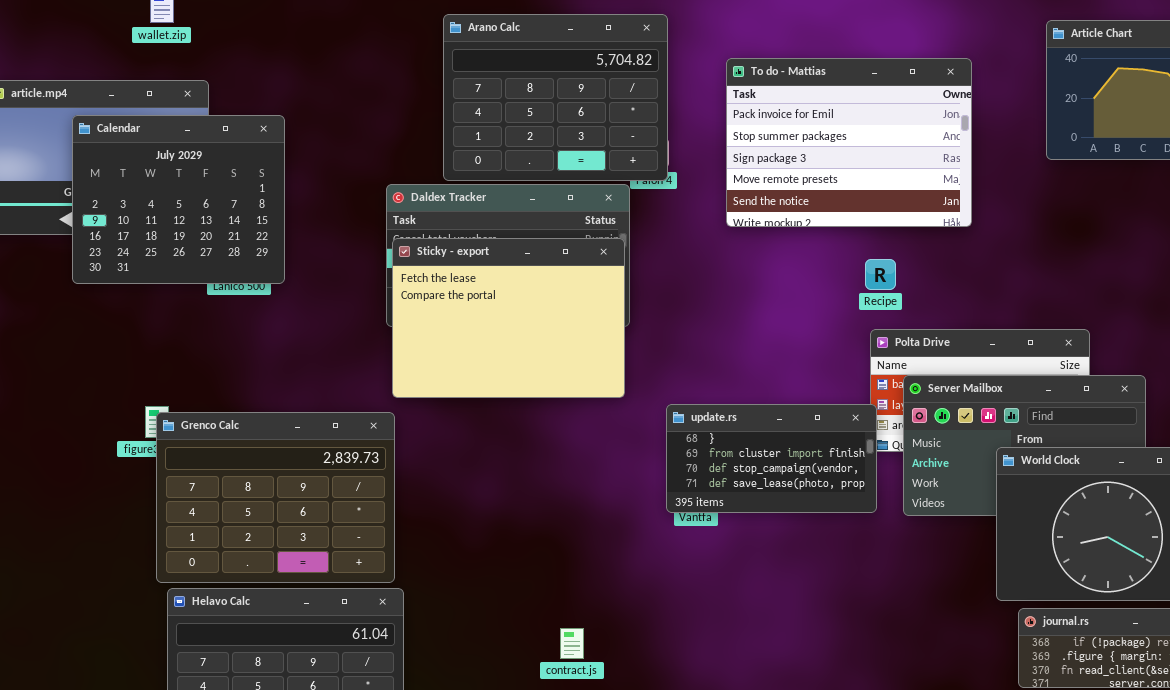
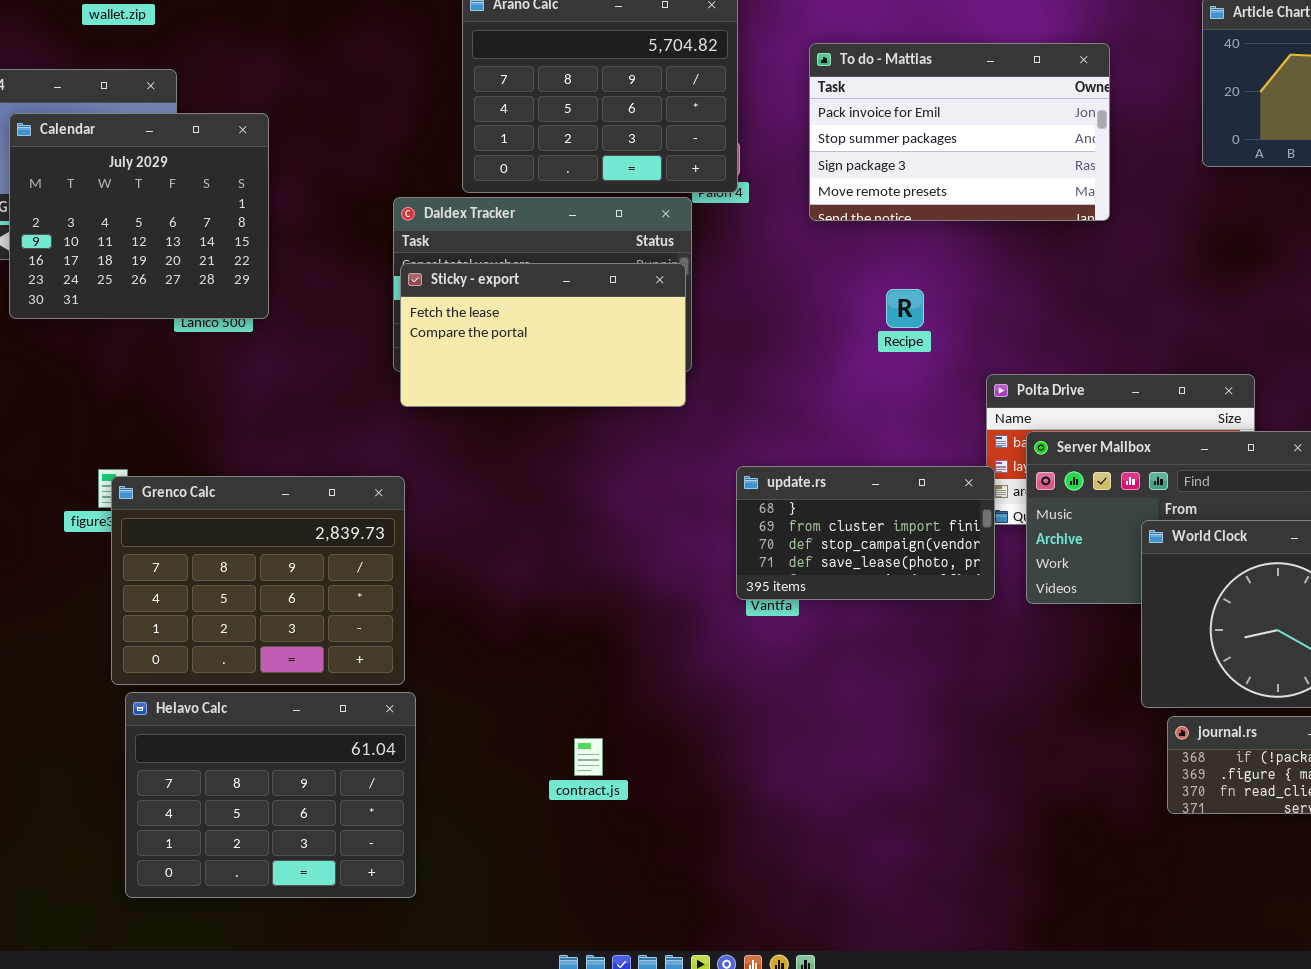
To do - Mattias: [726,58,972,227] -> [809,43,1110,221], resized
Sticky - export: [392,238,625,398] -> [400,263,686,407], resized
Recipe: [865,259,896,290] -> [886,289,924,328], moved
contract.js: [560,628,584,659] -> [574,738,603,776], moved

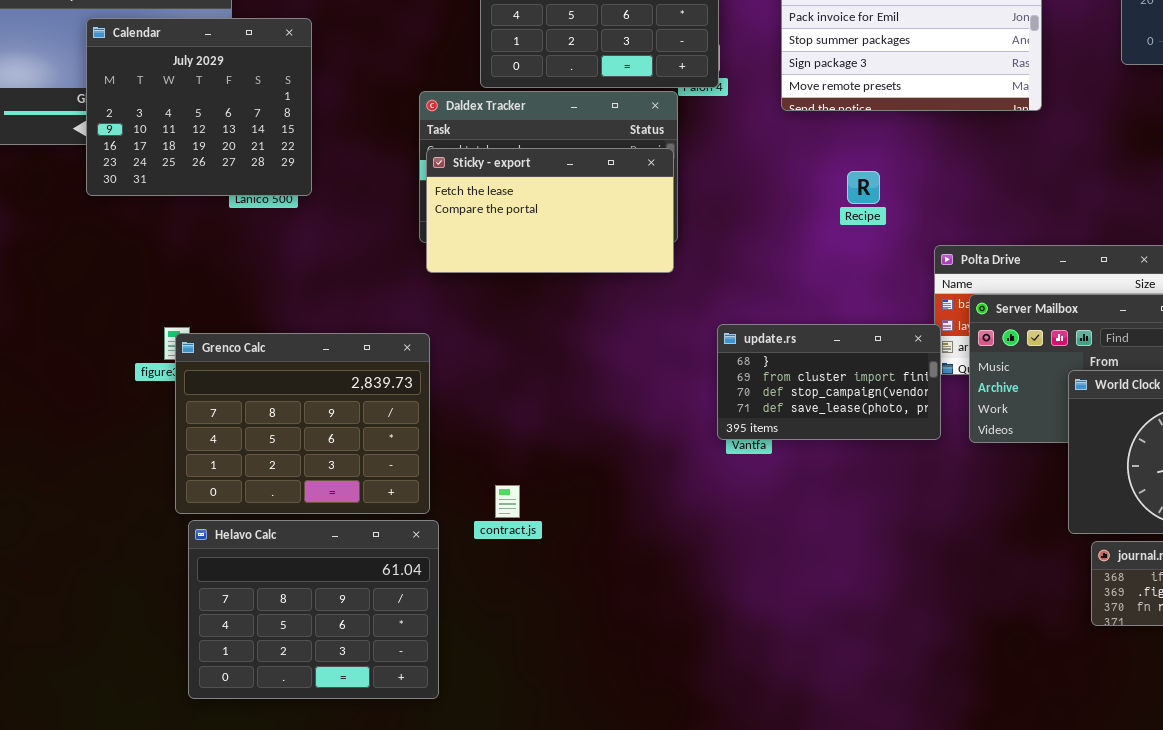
contract.js: [574,738,603,776] -> [495,485,520,518], moved

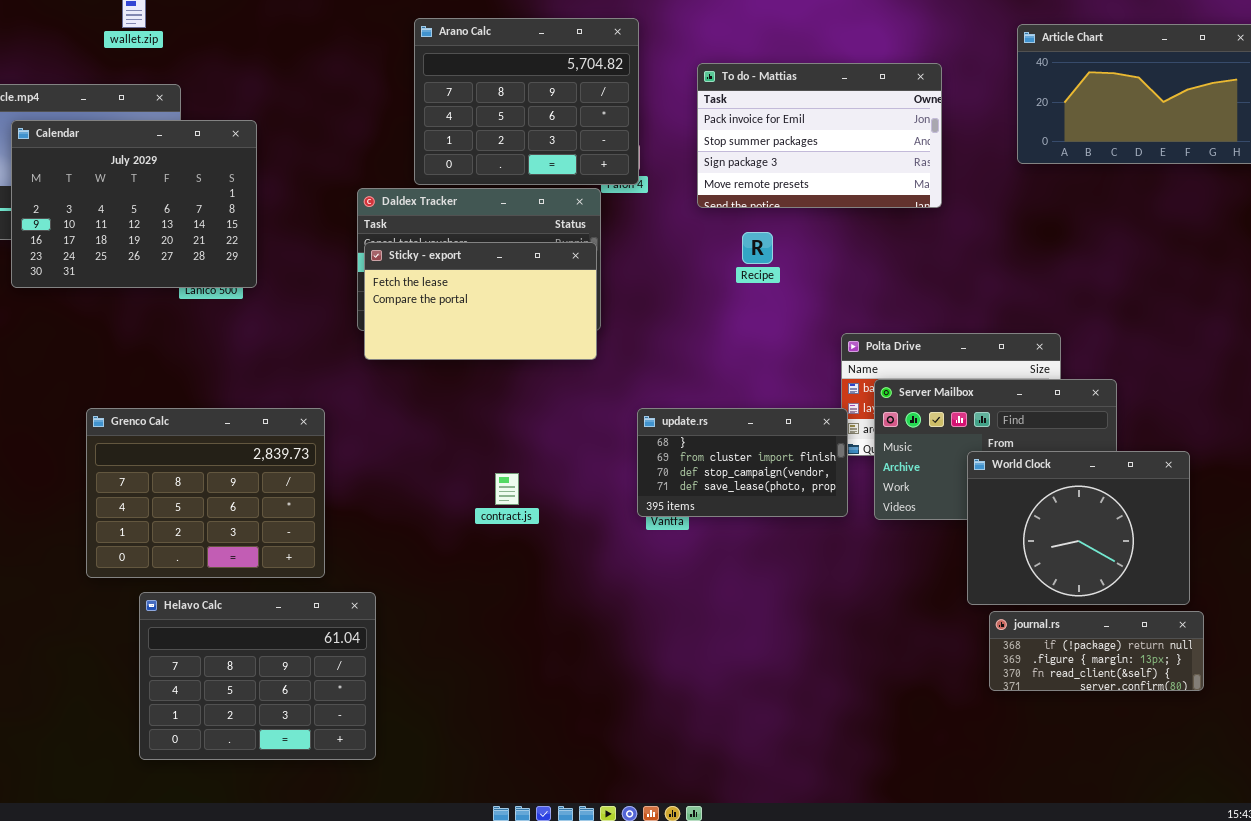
Calendar: [86,18,312,196] -> [11,120,257,288], resized
Recipe: [847,171,880,204] -> [742,232,773,264], moved
Grenco Calc: [175,333,430,514] -> [86,408,325,578], moved
contract.js: [495,485,520,518] -> [495,473,519,505], moved

